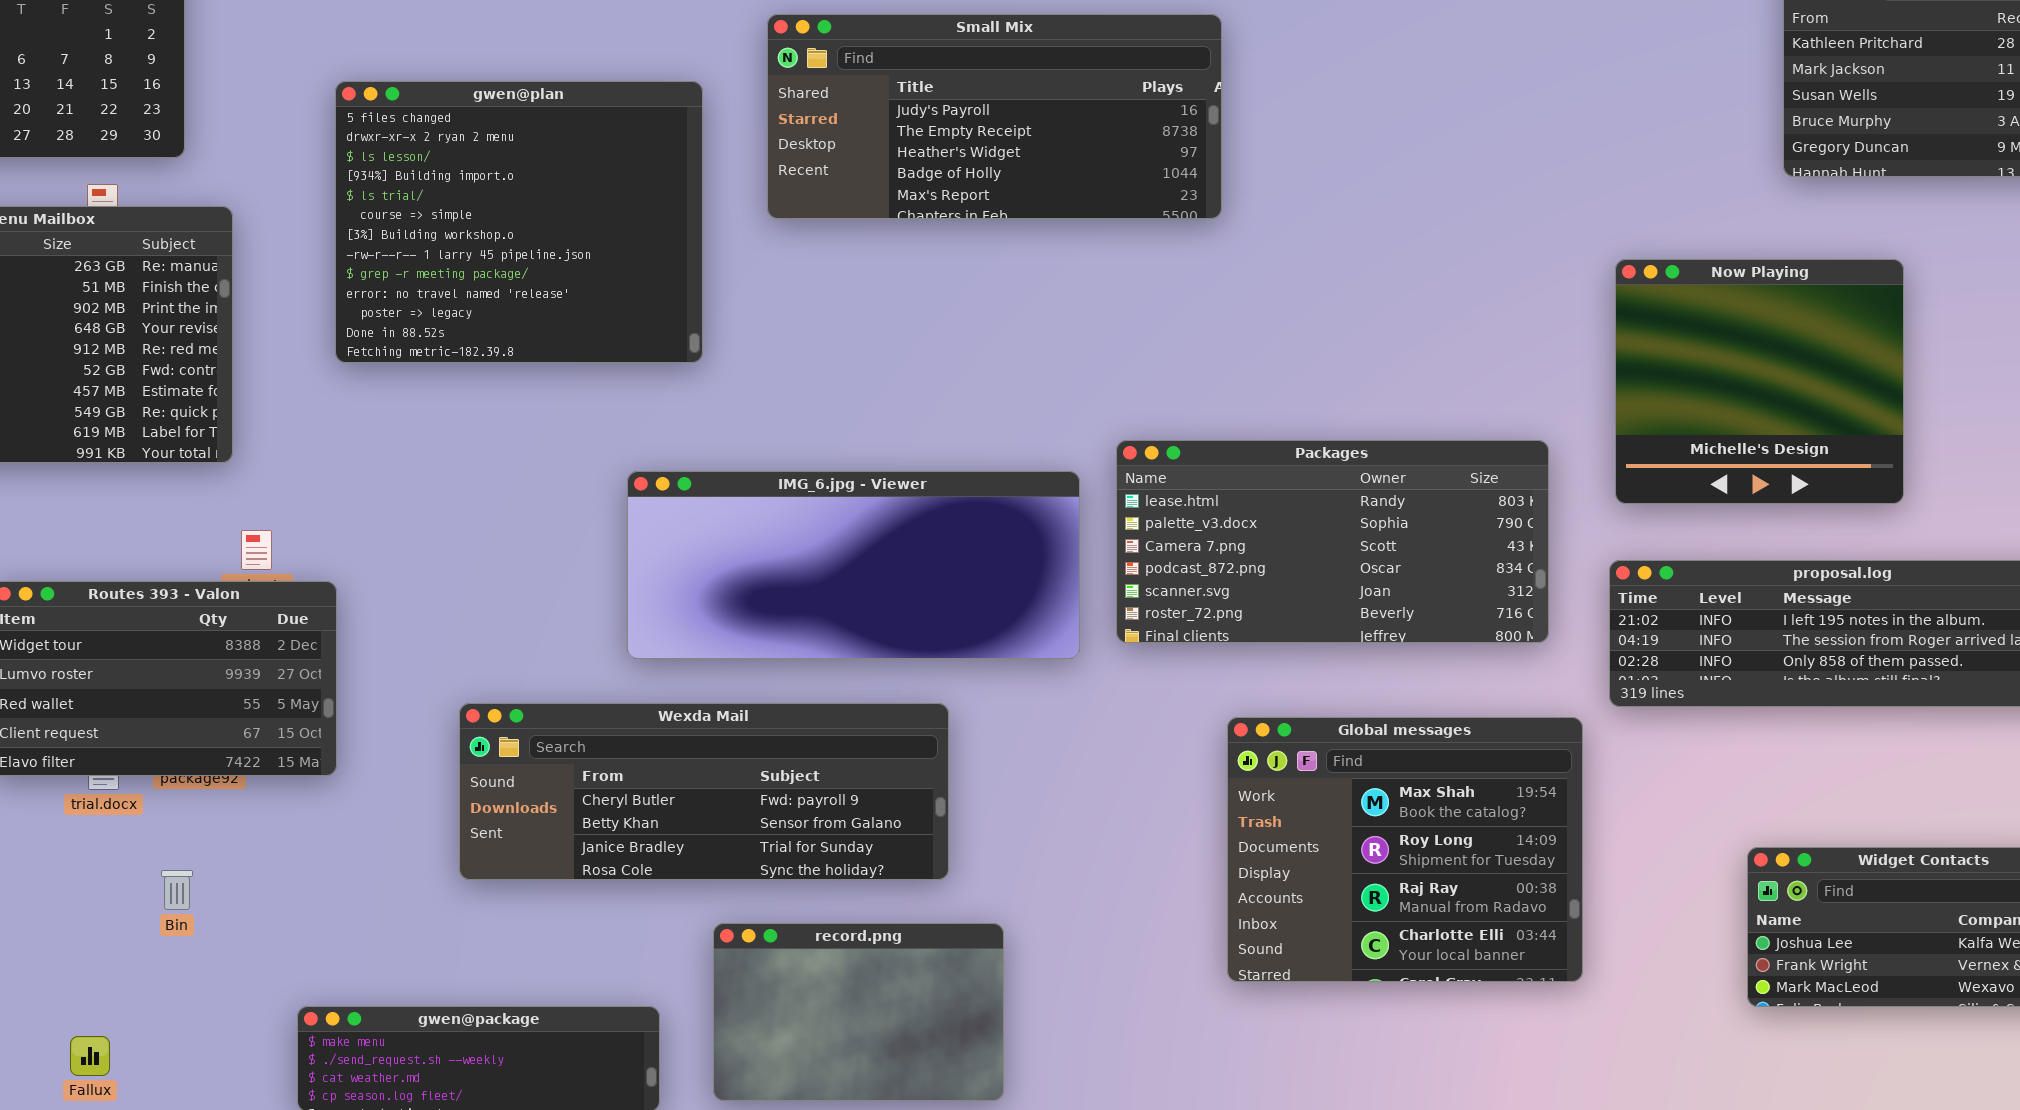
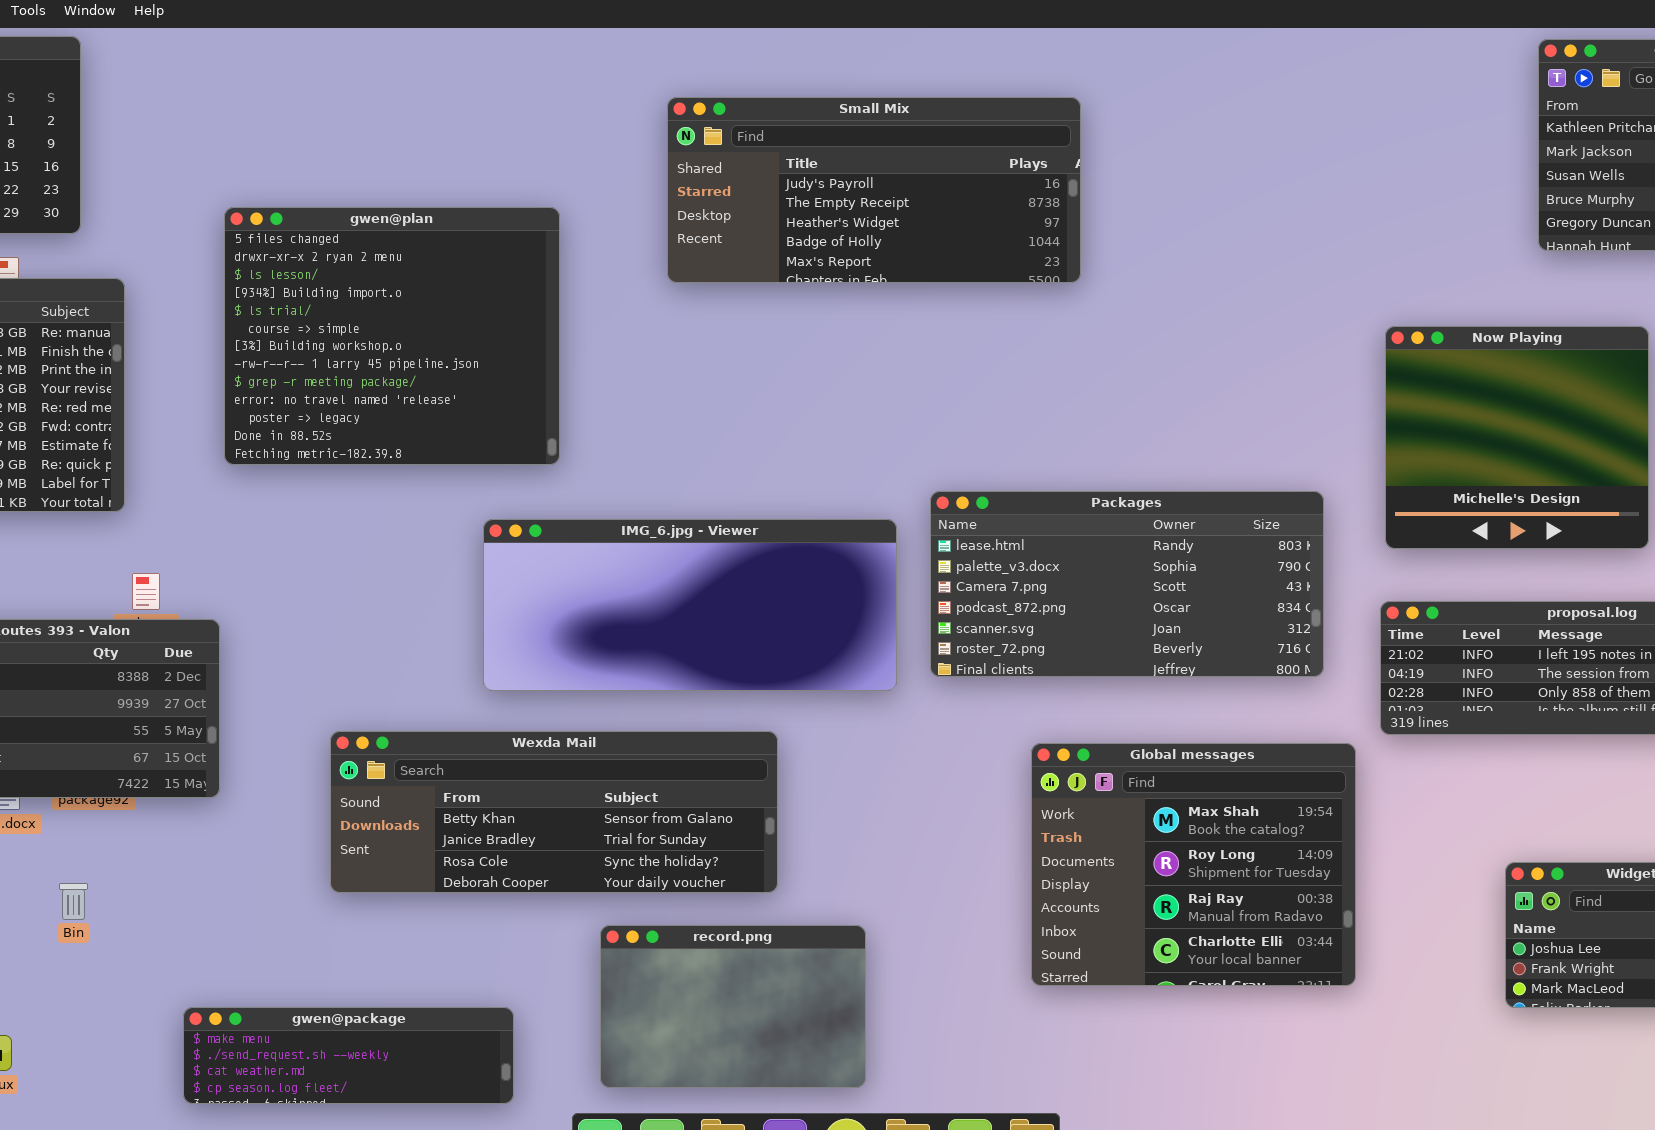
Small Mix: [767,14,1222,219] -> [667,97,1081,283], moved
gwen@plan: [335,81,703,363] -> [224,207,560,465], moved
Wexda Mail: [459,703,949,880] -> [330,731,778,893], scrolled down 1 row
record.png: [713,923,1004,1101] -> [600,925,866,1088], moved

